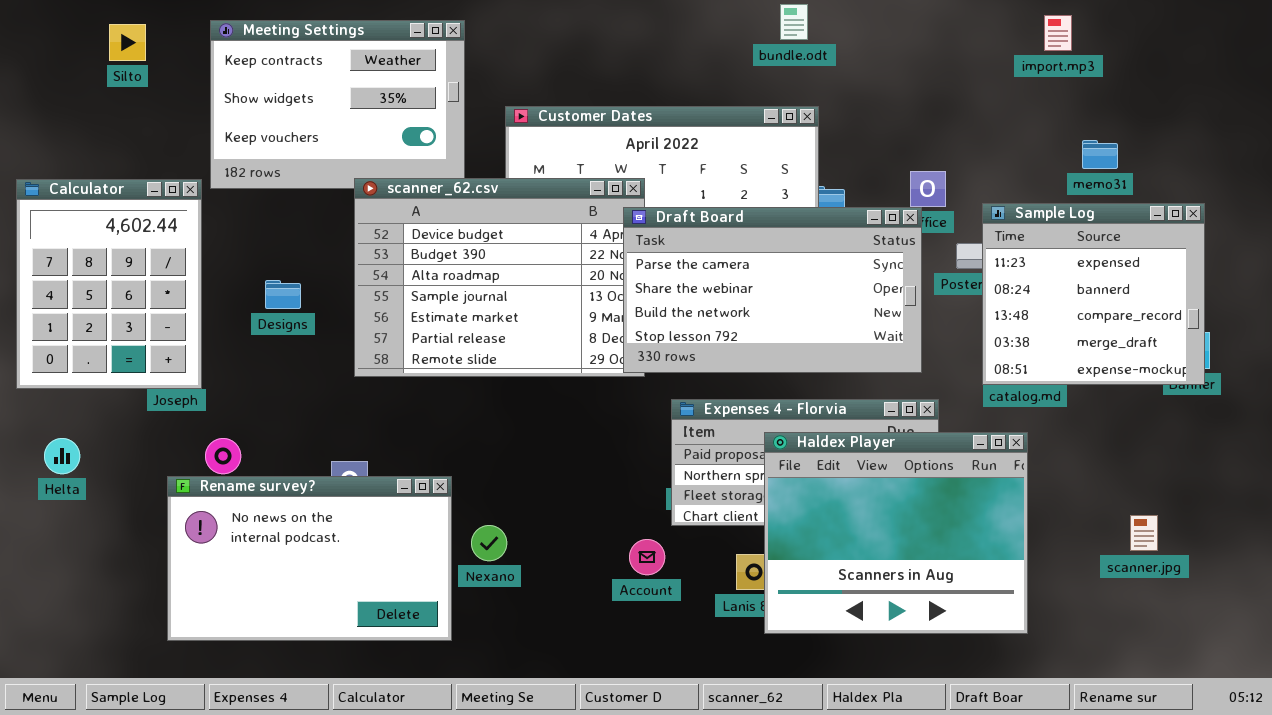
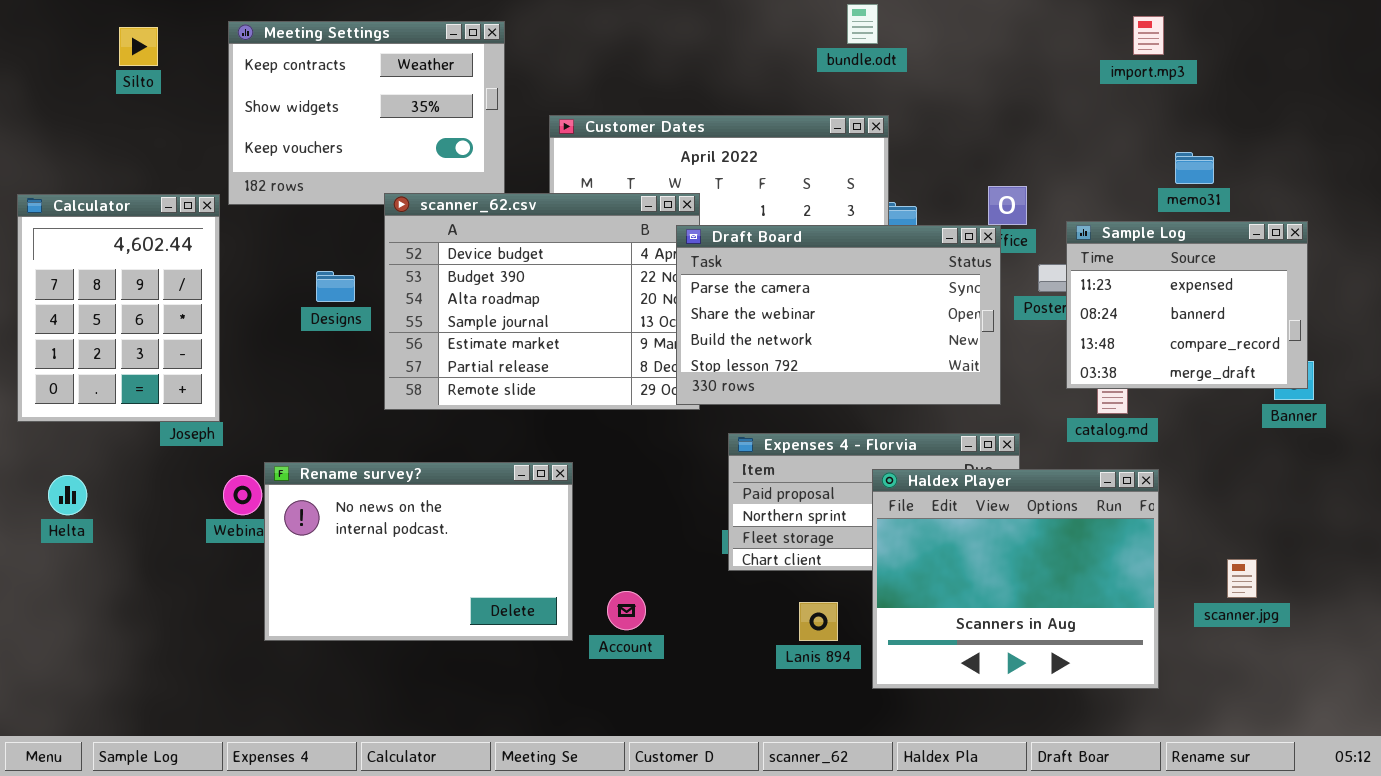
Sample Log: [982,203,1205,385] -> [1066,221,1308,389], resized
Designs: [265,280,301,309] -> [316,271,355,302], moved
Haldex Player: [764,432,1028,634] -> [872,469,1159,689], moved
Rename survey?: [167,476,452,641] -> [264,462,573,641], moved
Account: [629,539,665,575] -> [607,591,646,630], moved

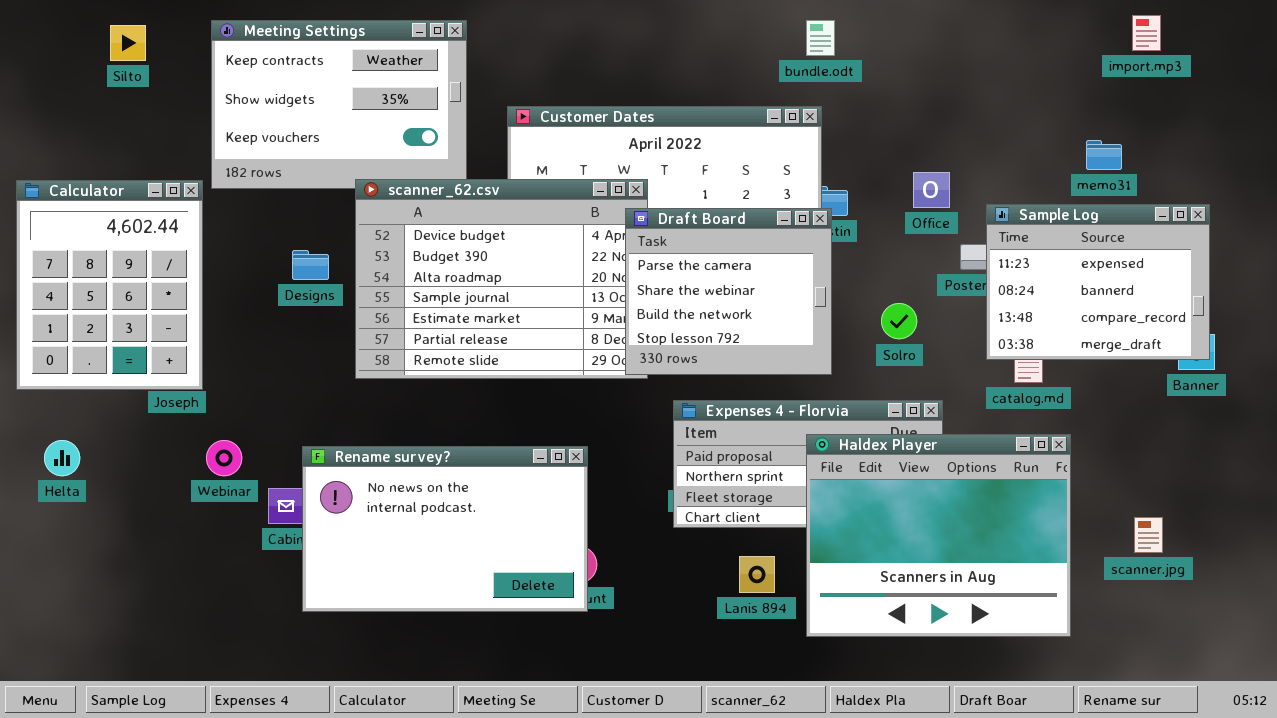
bundle.odt: [847,4,878,44] -> [806,20,835,56], moved
import.mp3: [1133,16,1164,55] -> [1132,15,1161,51], moved
Draft Board: [676,225,1001,405] -> [625,208,832,375], resized
Rename survey?: [264,462,573,641] -> [302,446,588,612], moved

